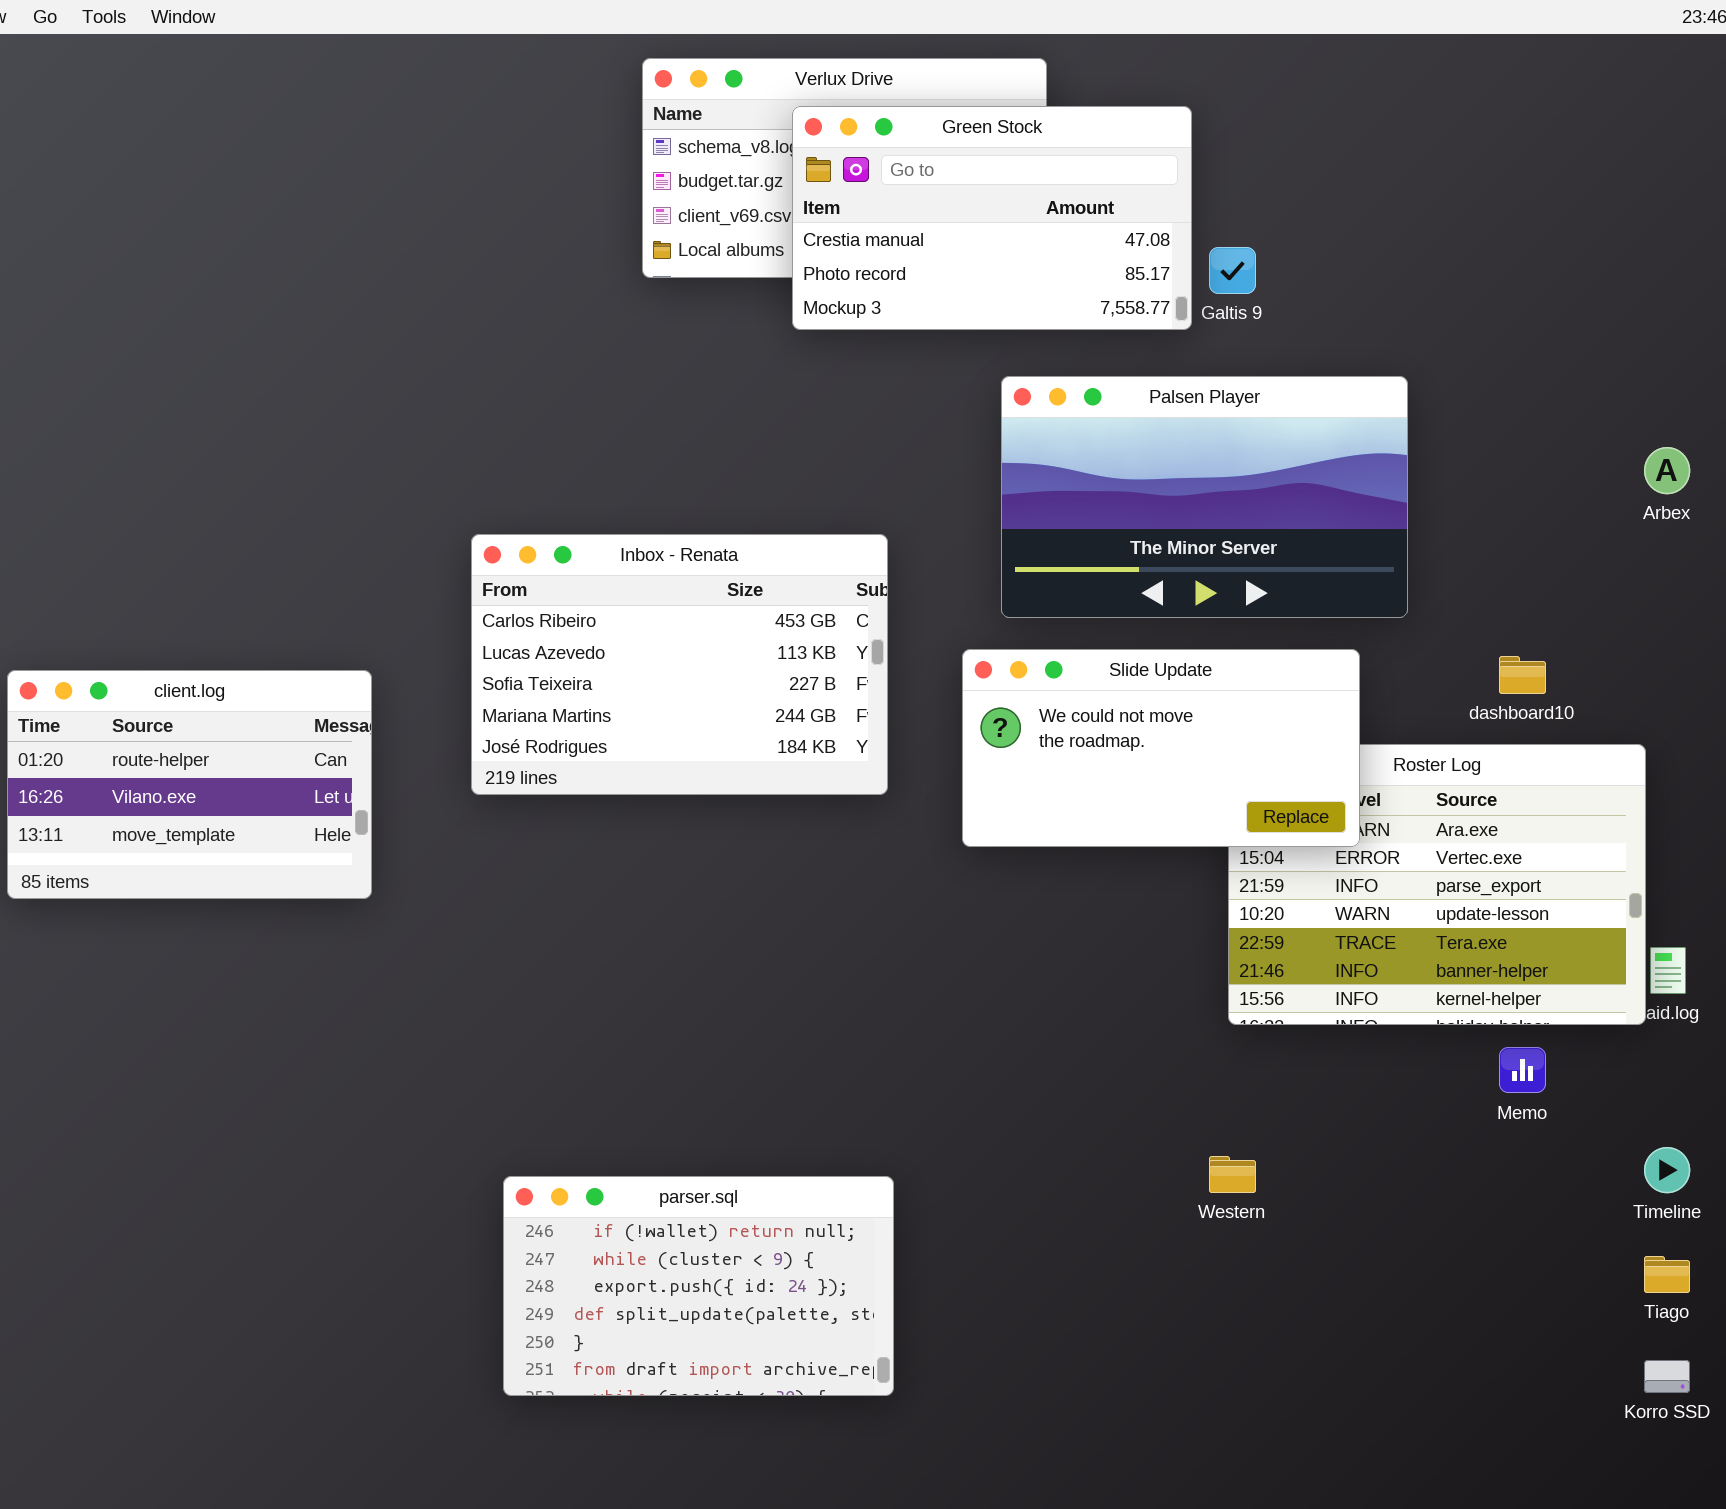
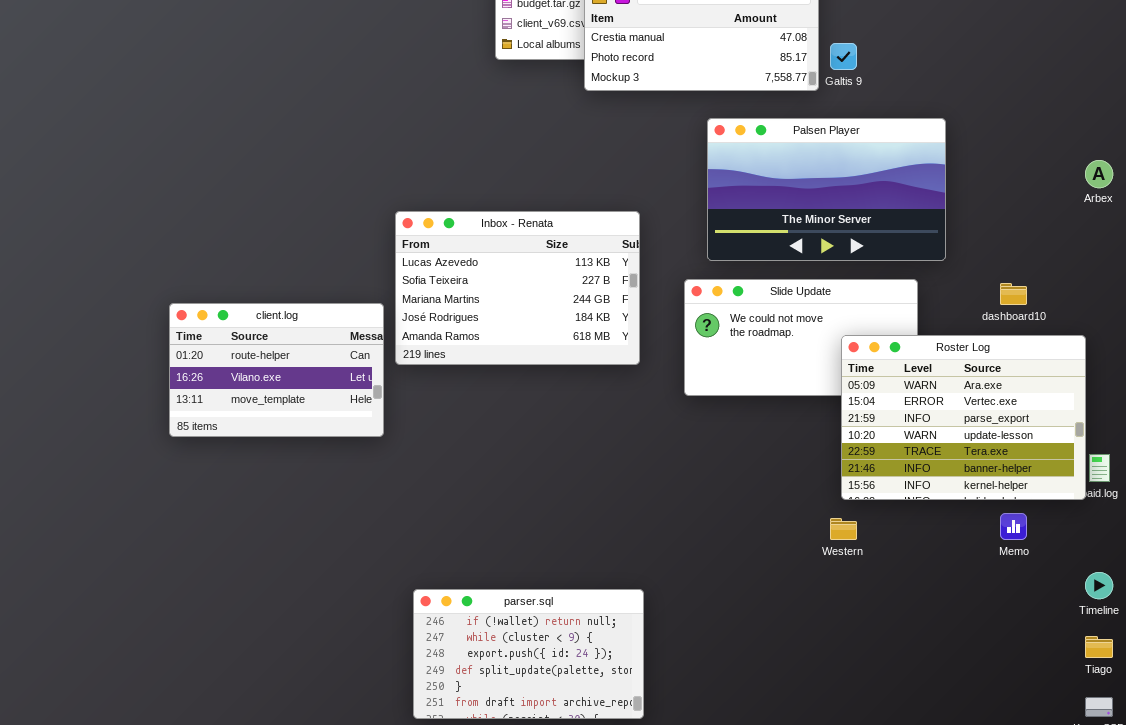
Inbox - Renata: [471,534,888,795] -> [395,211,640,365], scrolled down 1 row
client.log: [7,670,372,899] -> [169,303,384,437], moved
Roster Log: [1228,744,1646,1025] -> [841,335,1086,500], raised
Western: [1209,1156,1256,1193] -> [830,518,857,540], moved

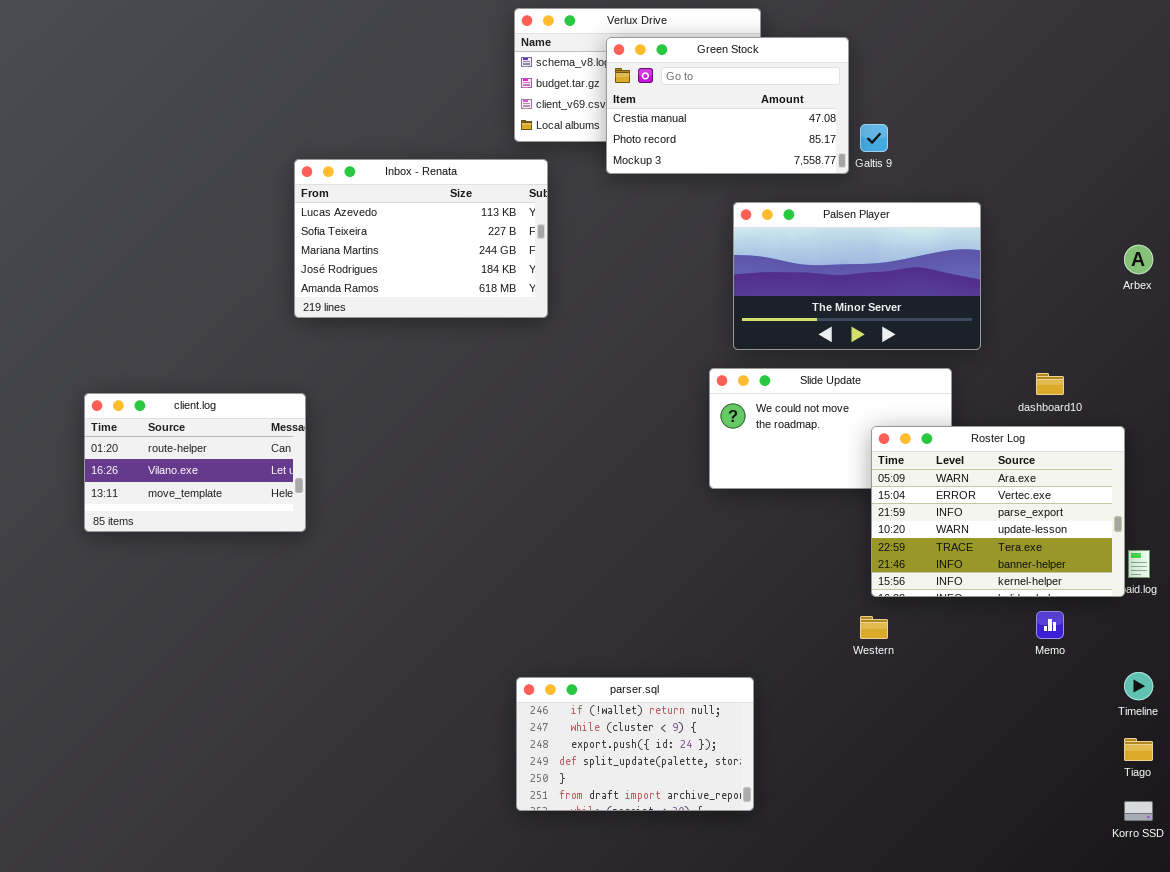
Inbox - Renata: [395,211,640,365] -> [294,159,548,318], moved
client.log: [169,303,384,437] -> [84,393,306,532], moved
parser.sql: [413,589,644,719] -> [516,677,754,811], moved

